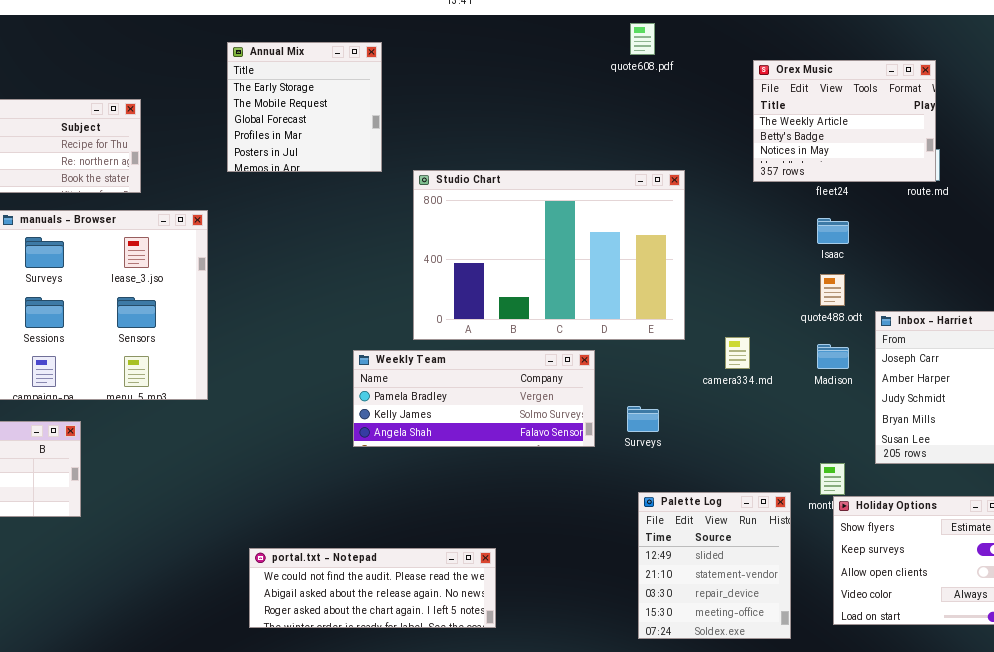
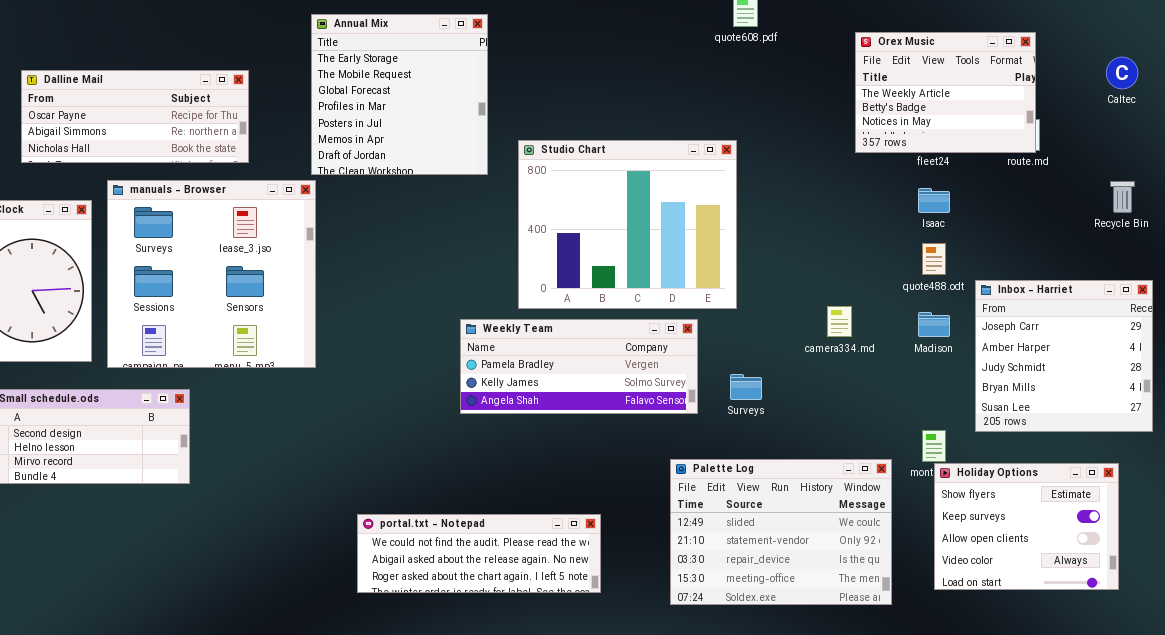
Annual Mix: [227,42,382,172] -> [311,14,488,175], resized
Studio Chart: [413,170,685,340] -> [518,140,737,309], resized
Palette Log: [638,492,791,639] -> [670,459,892,605], resized

